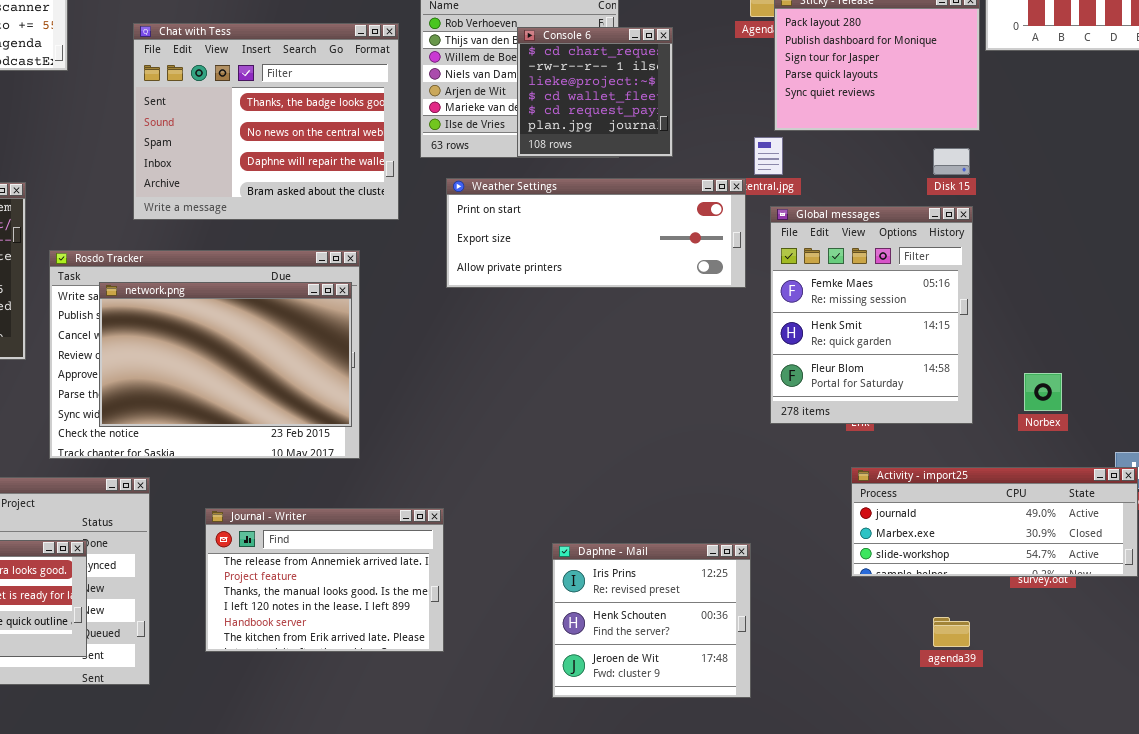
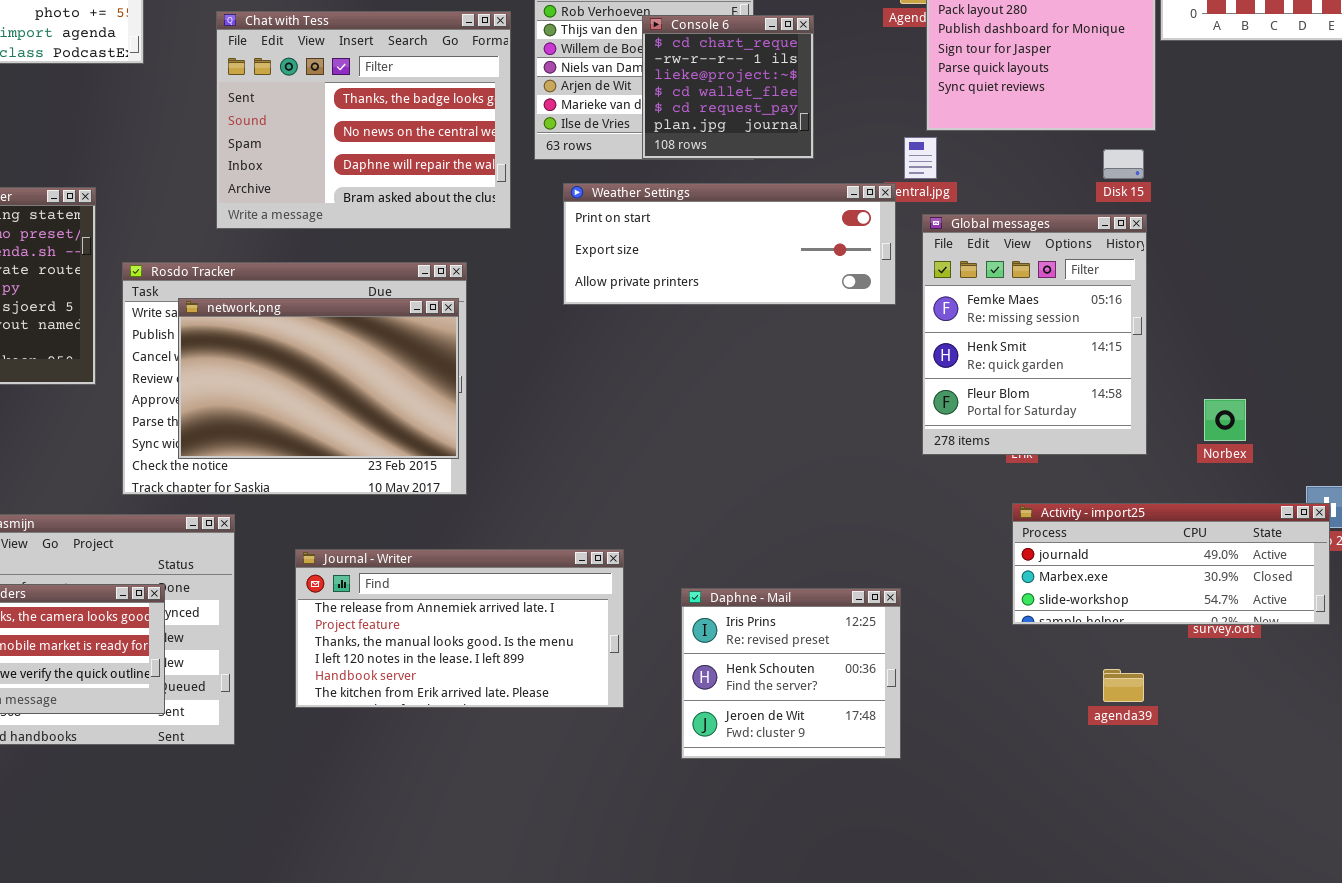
Journal - Writer: [205,508,444,652] -> [295,549,624,708], resized

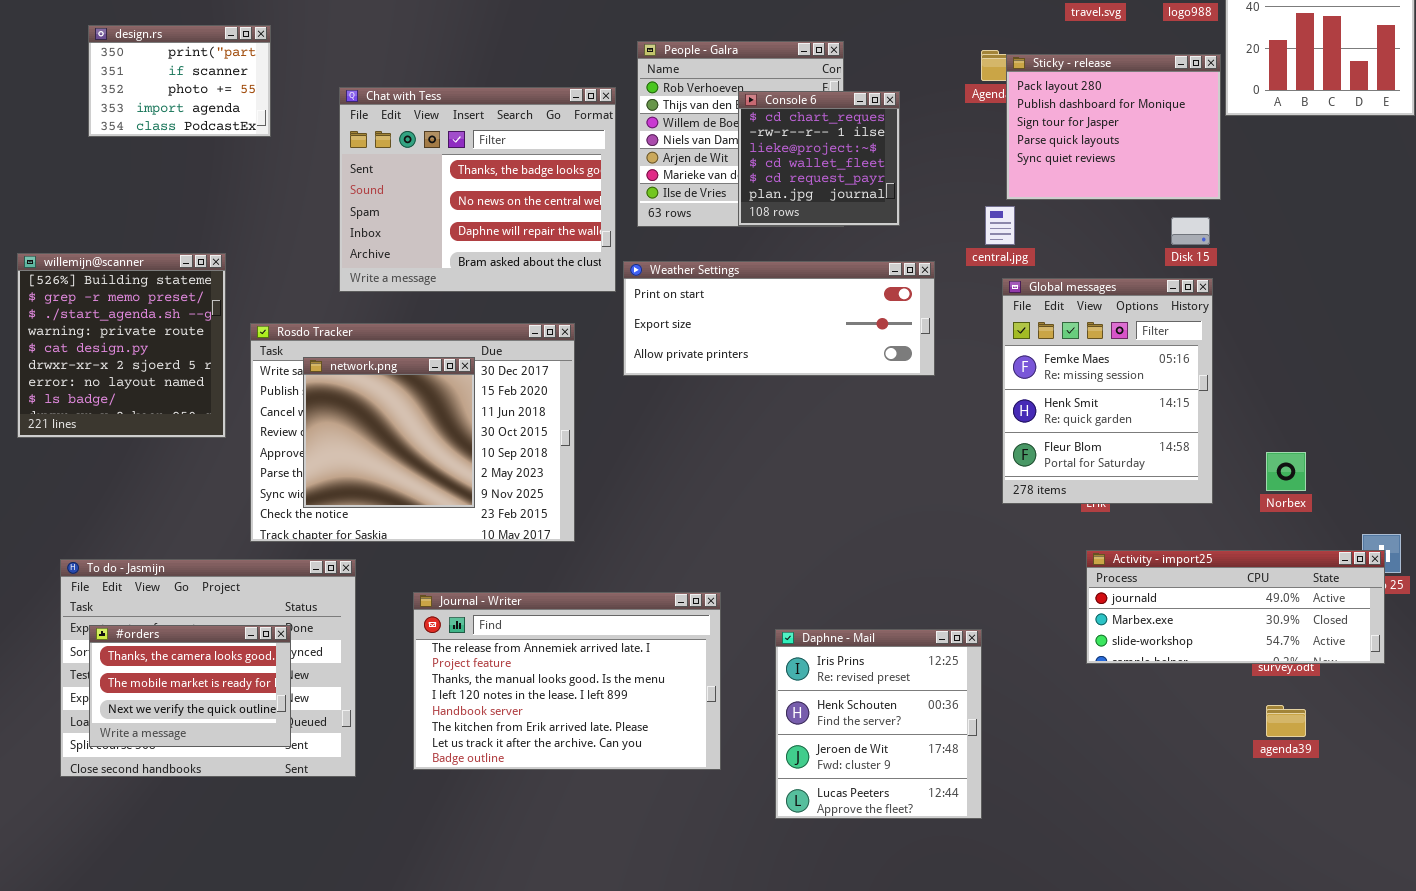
Weather Settings: [563,183,896,305] -> [623,261,935,376], moved
network.png: [178,298,459,459] -> [303,357,475,508], resized
Journal - Writer: [295,549,624,708] -> [413,592,721,770], resized
Daphne - Mail: [681,588,901,759] -> [775,629,982,819], resized
agenda39: [1103,669,1144,702] -> [1266,705,1306,737], moved

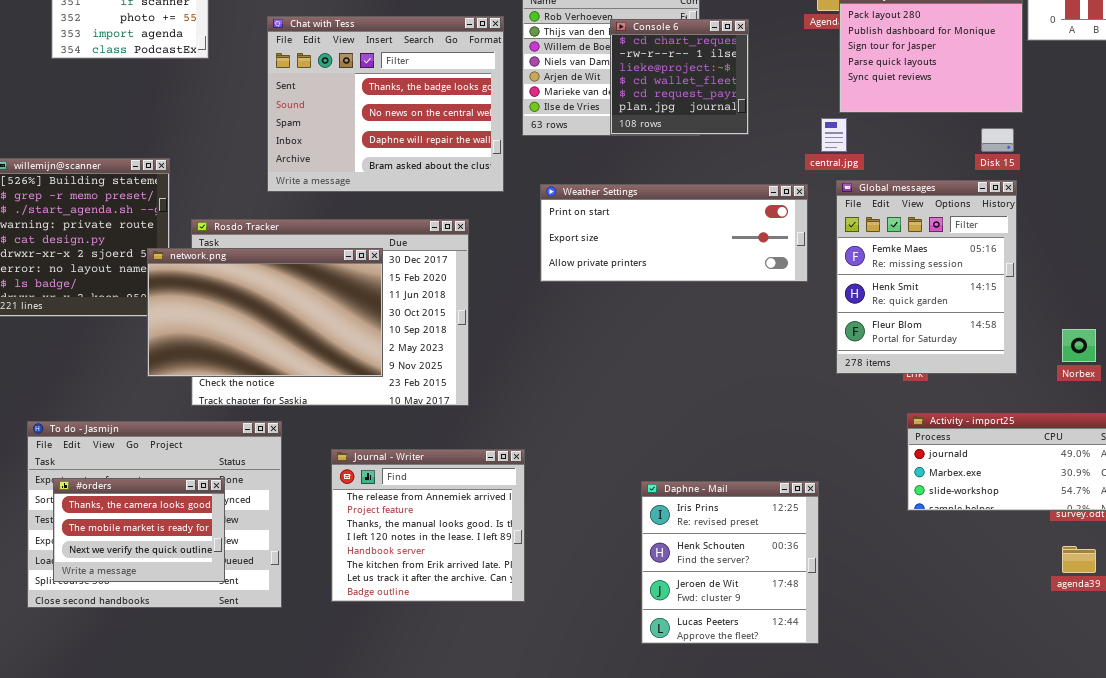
Weather Settings: [623,261,935,376] -> [540,184,808,282], moved
network.png: [303,357,475,508] -> [147,248,383,377], resized
Journal - Writer: [413,592,721,770] -> [331,449,525,602], resized

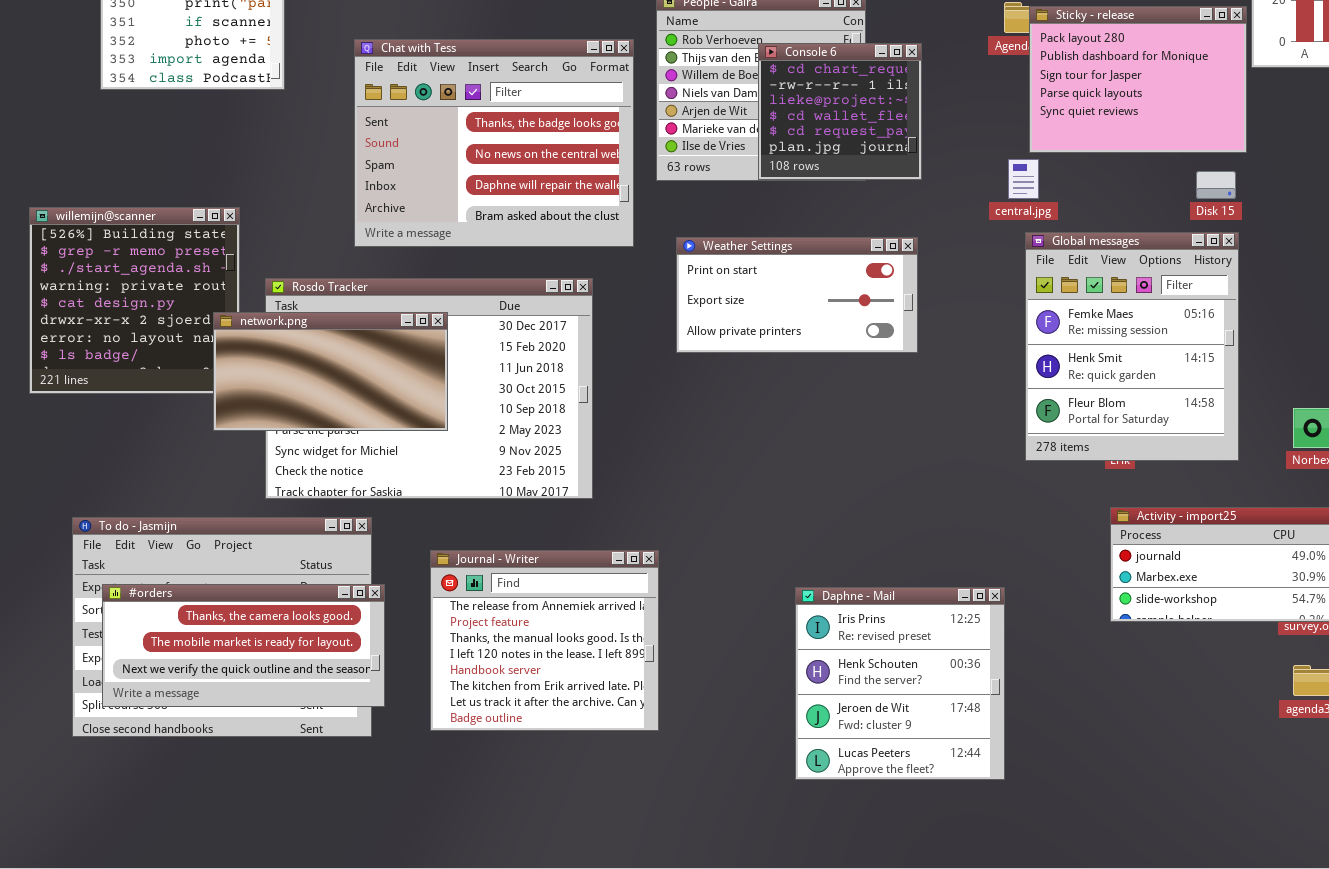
Weather Settings: [540,184,808,282] -> [676,237,918,353], resized
network.png: [147,248,383,377] -> [213,312,448,431], resized
#orders: [53,478,225,582] -> [102,584,385,707], resized

